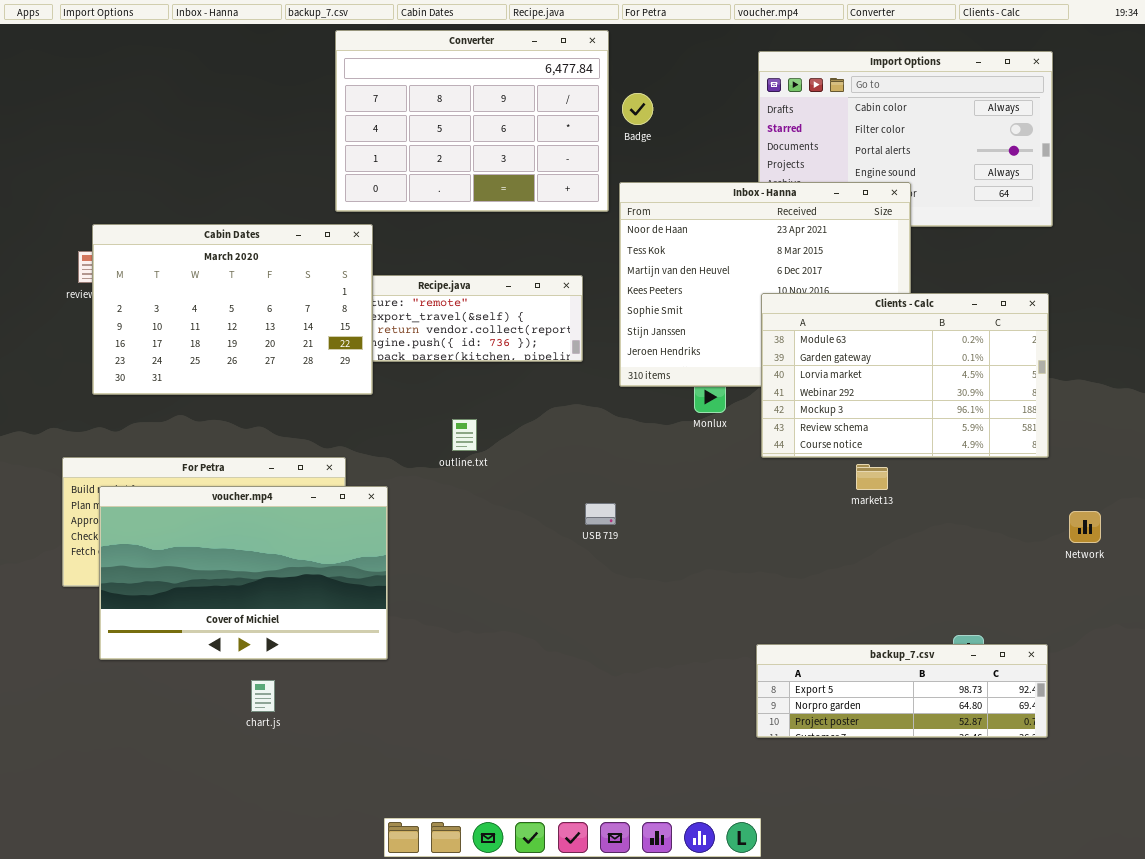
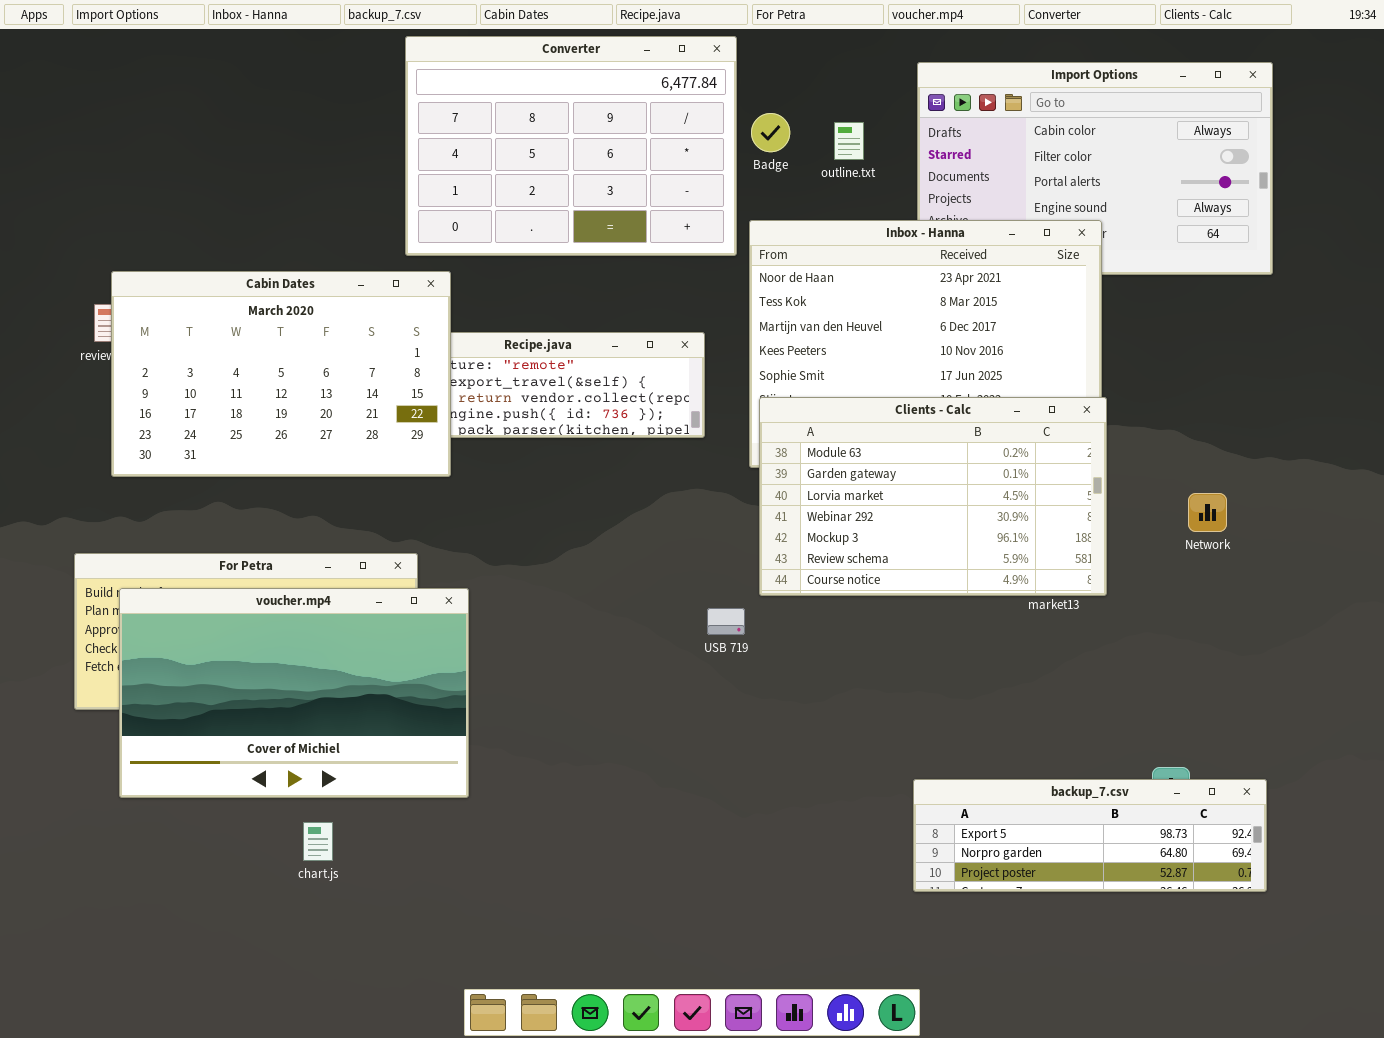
Clients - Calc: [761,293,1049,458] -> [759,397,1107,596], moved
outline.txt: [452,419,477,451] -> [834,122,864,160], moved
Network: [1069,511,1101,543] -> [1188,493,1227,532], moved

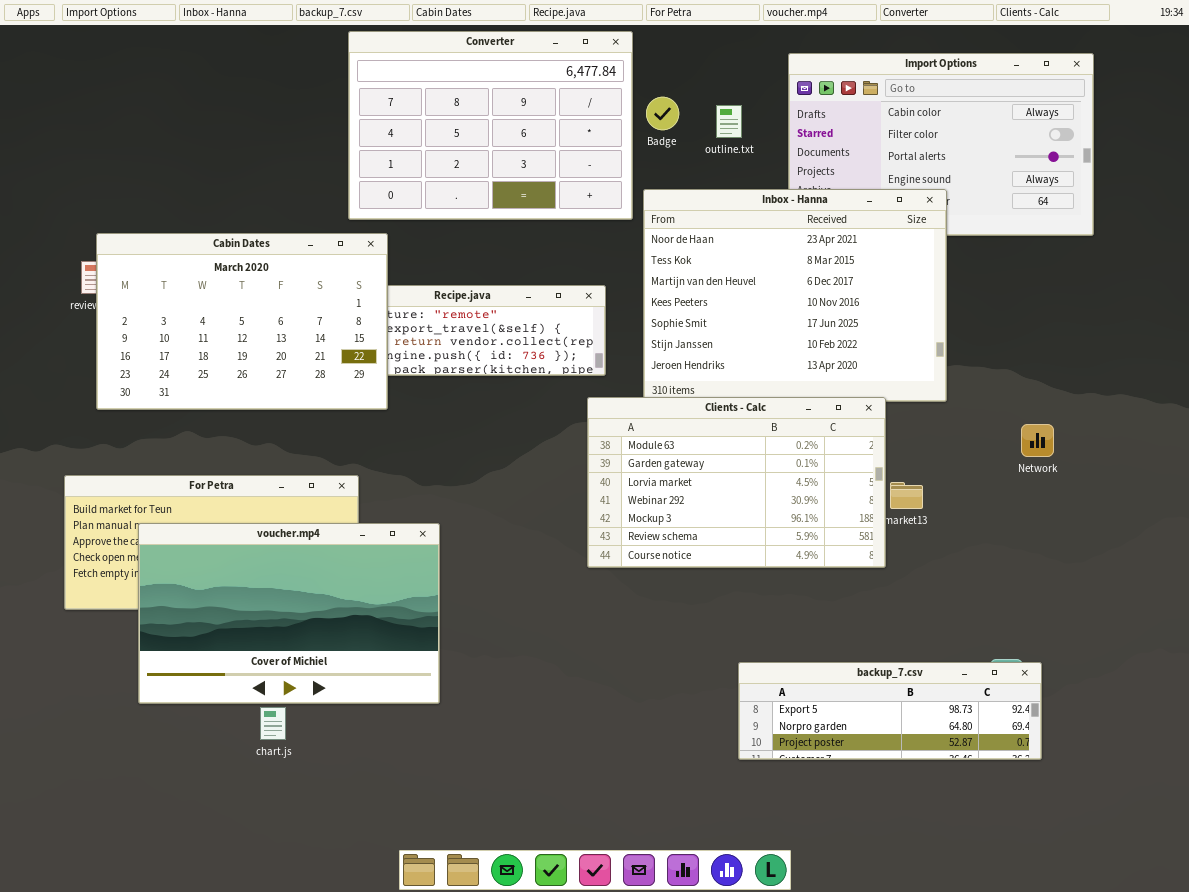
Clients - Calc: [759,397,1107,596] -> [587,397,886,568], moved
voucher.mp4: [119,588,469,798] -> [138,523,440,704], moved
backup_7.csv: [913,779,1267,892] -> [738,662,1042,760], moved

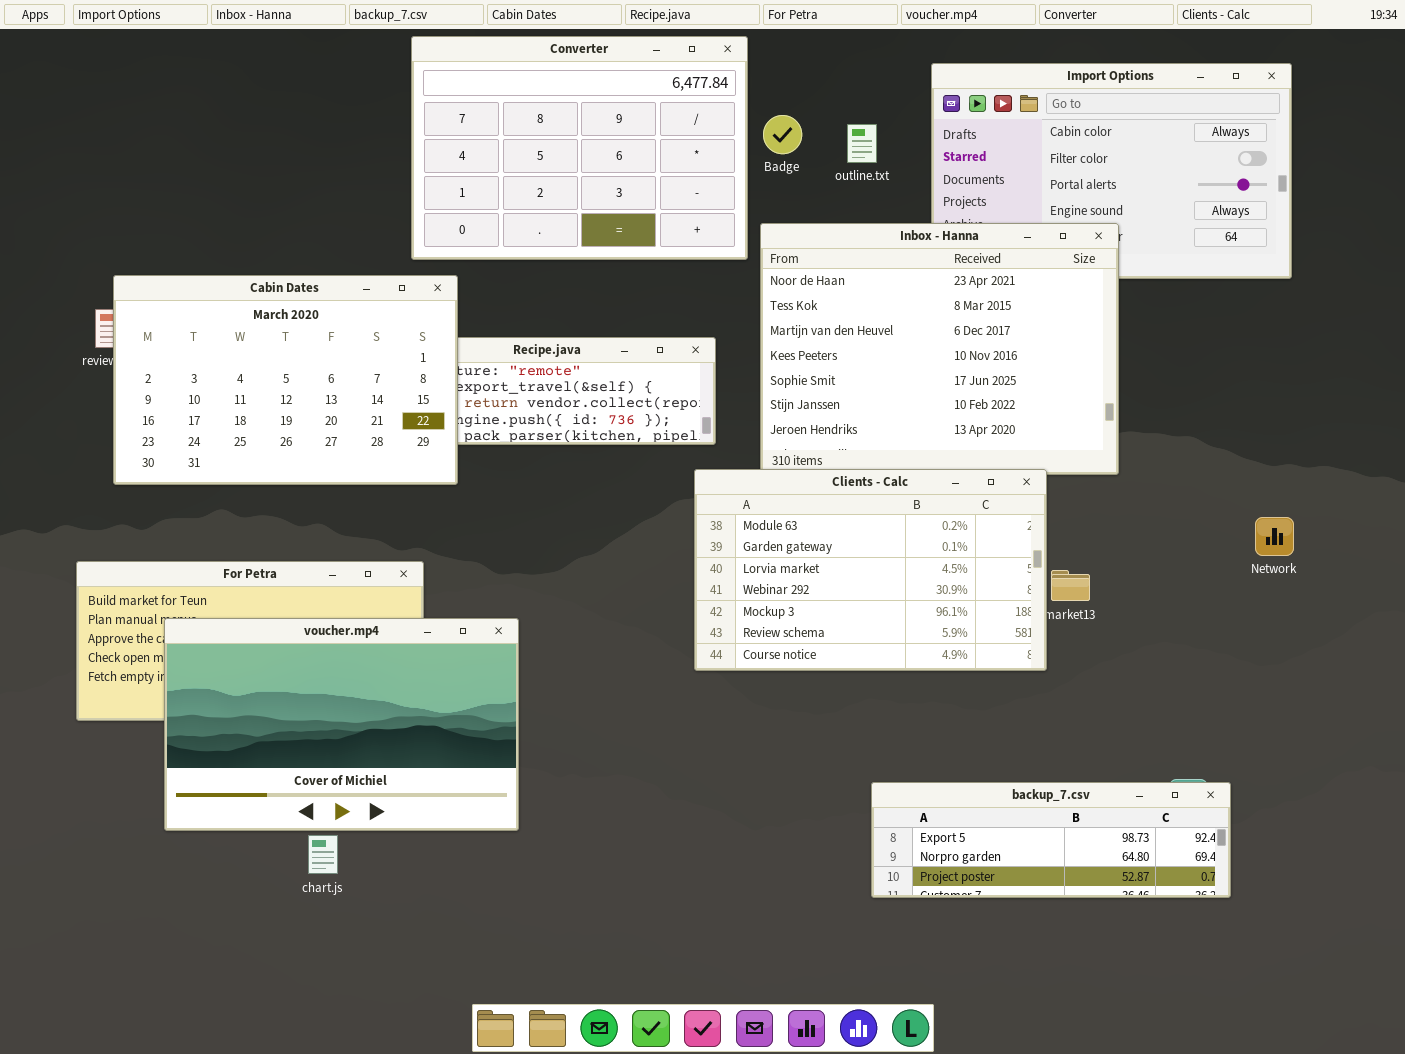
Network: [1021,424,1054,457] -> [1255,517,1294,556], moved

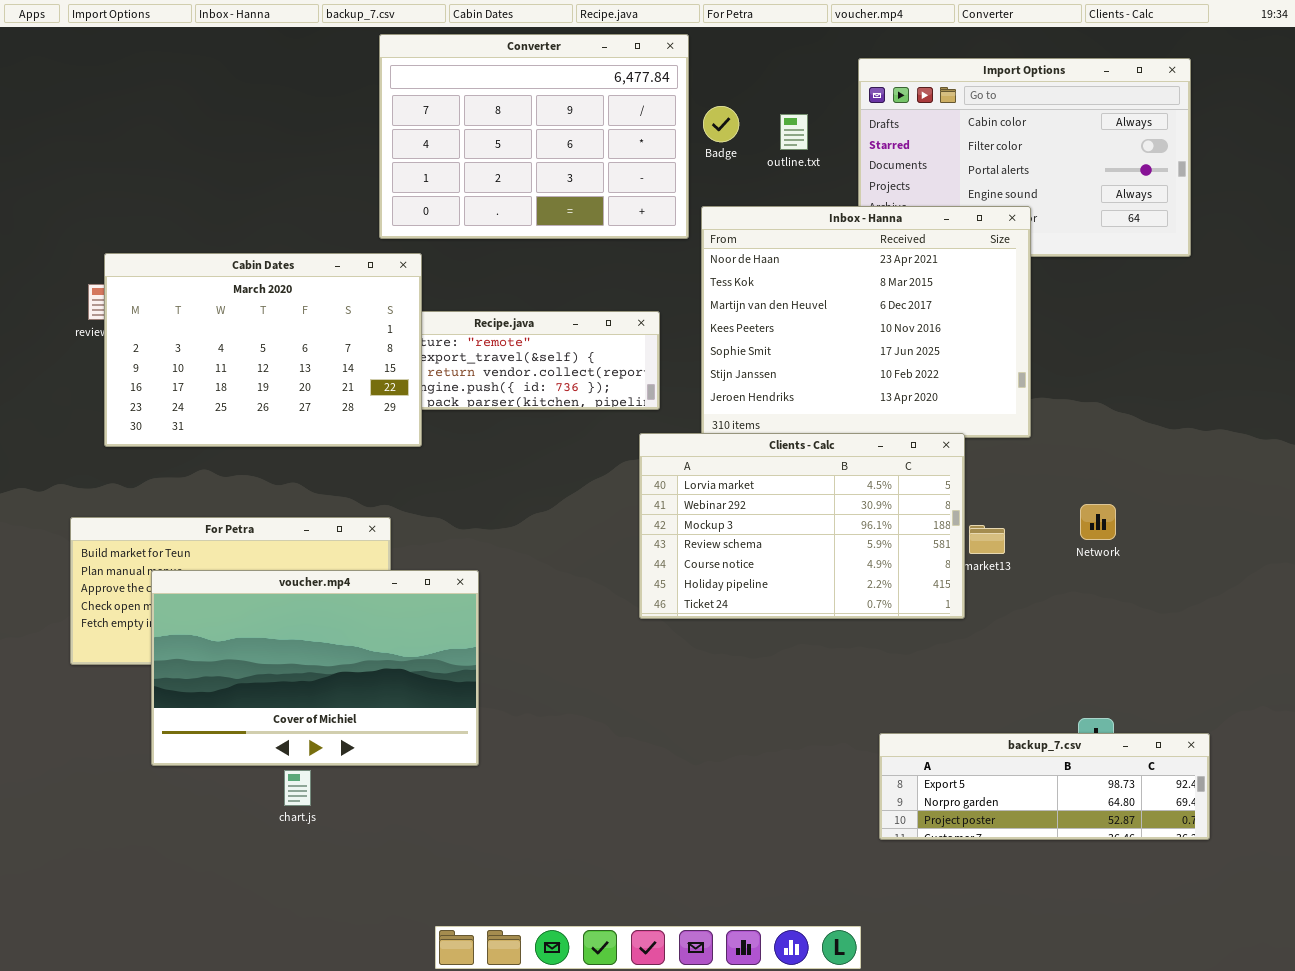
Clients - Calc: [694,469,1047,671] -> [639,433,965,619], scrolled down 2 rows
Network: [1255,517,1294,556] -> [1080,504,1116,540], moved
backup_7.csv: [871,782,1231,898] -> [879,733,1210,840], moved

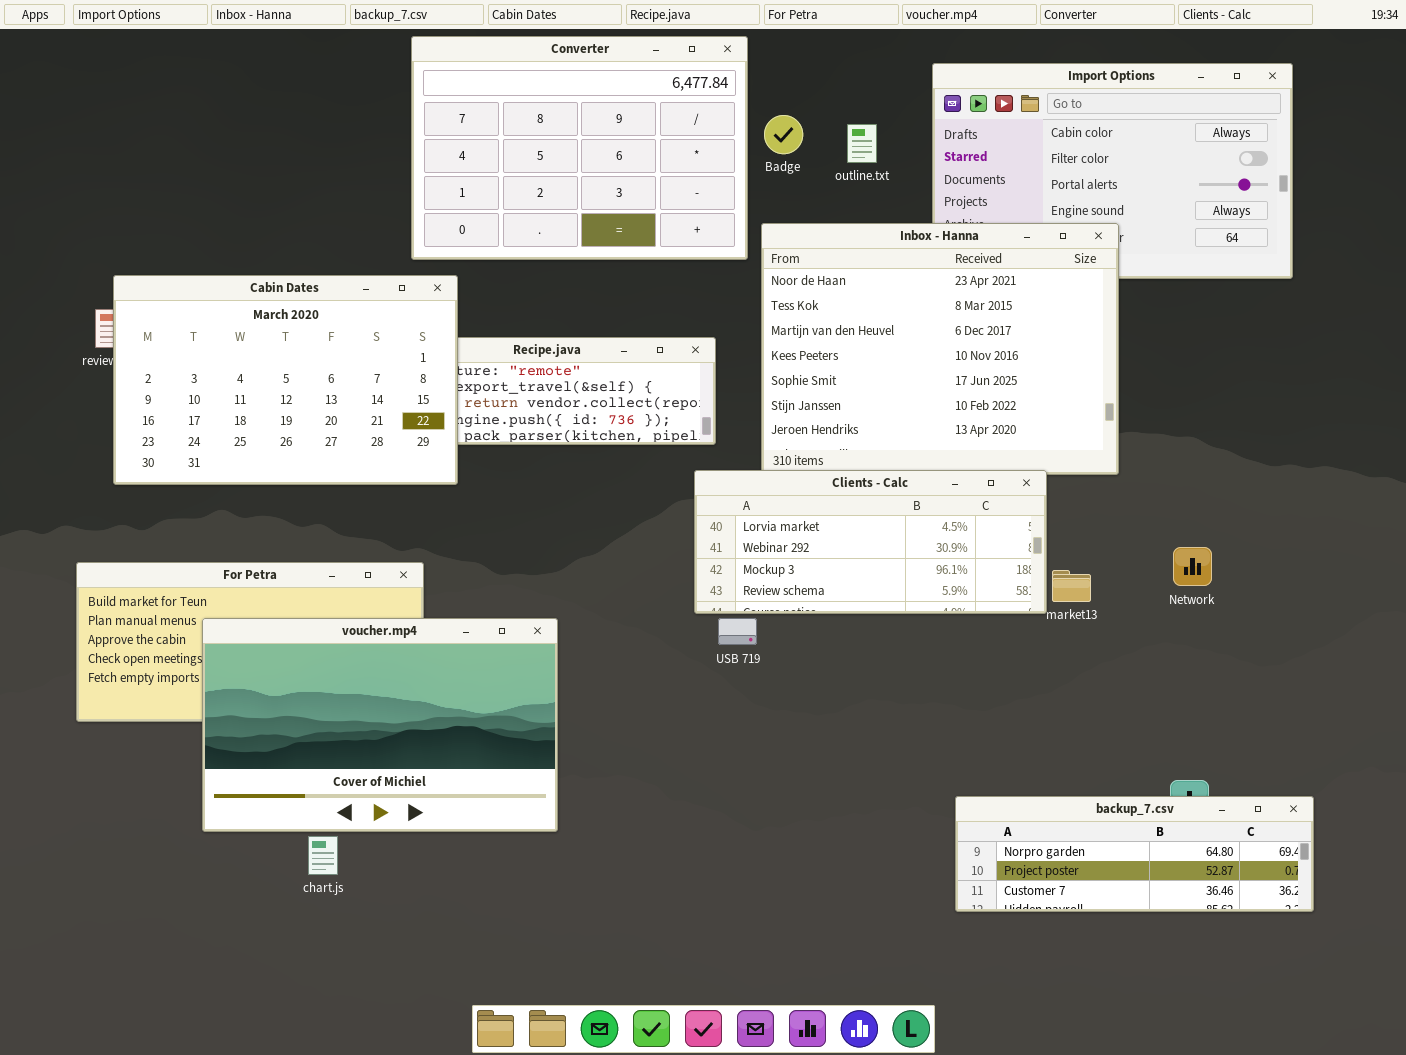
Clients - Calc: [639,433,965,619] -> [694,470,1047,614], resized
voucher.mp4: [151,570,479,766] -> [202,618,558,832], moved
backup_7.csv: [879,733,1210,840] -> [955,796,1314,912], scrolled down 1 row

